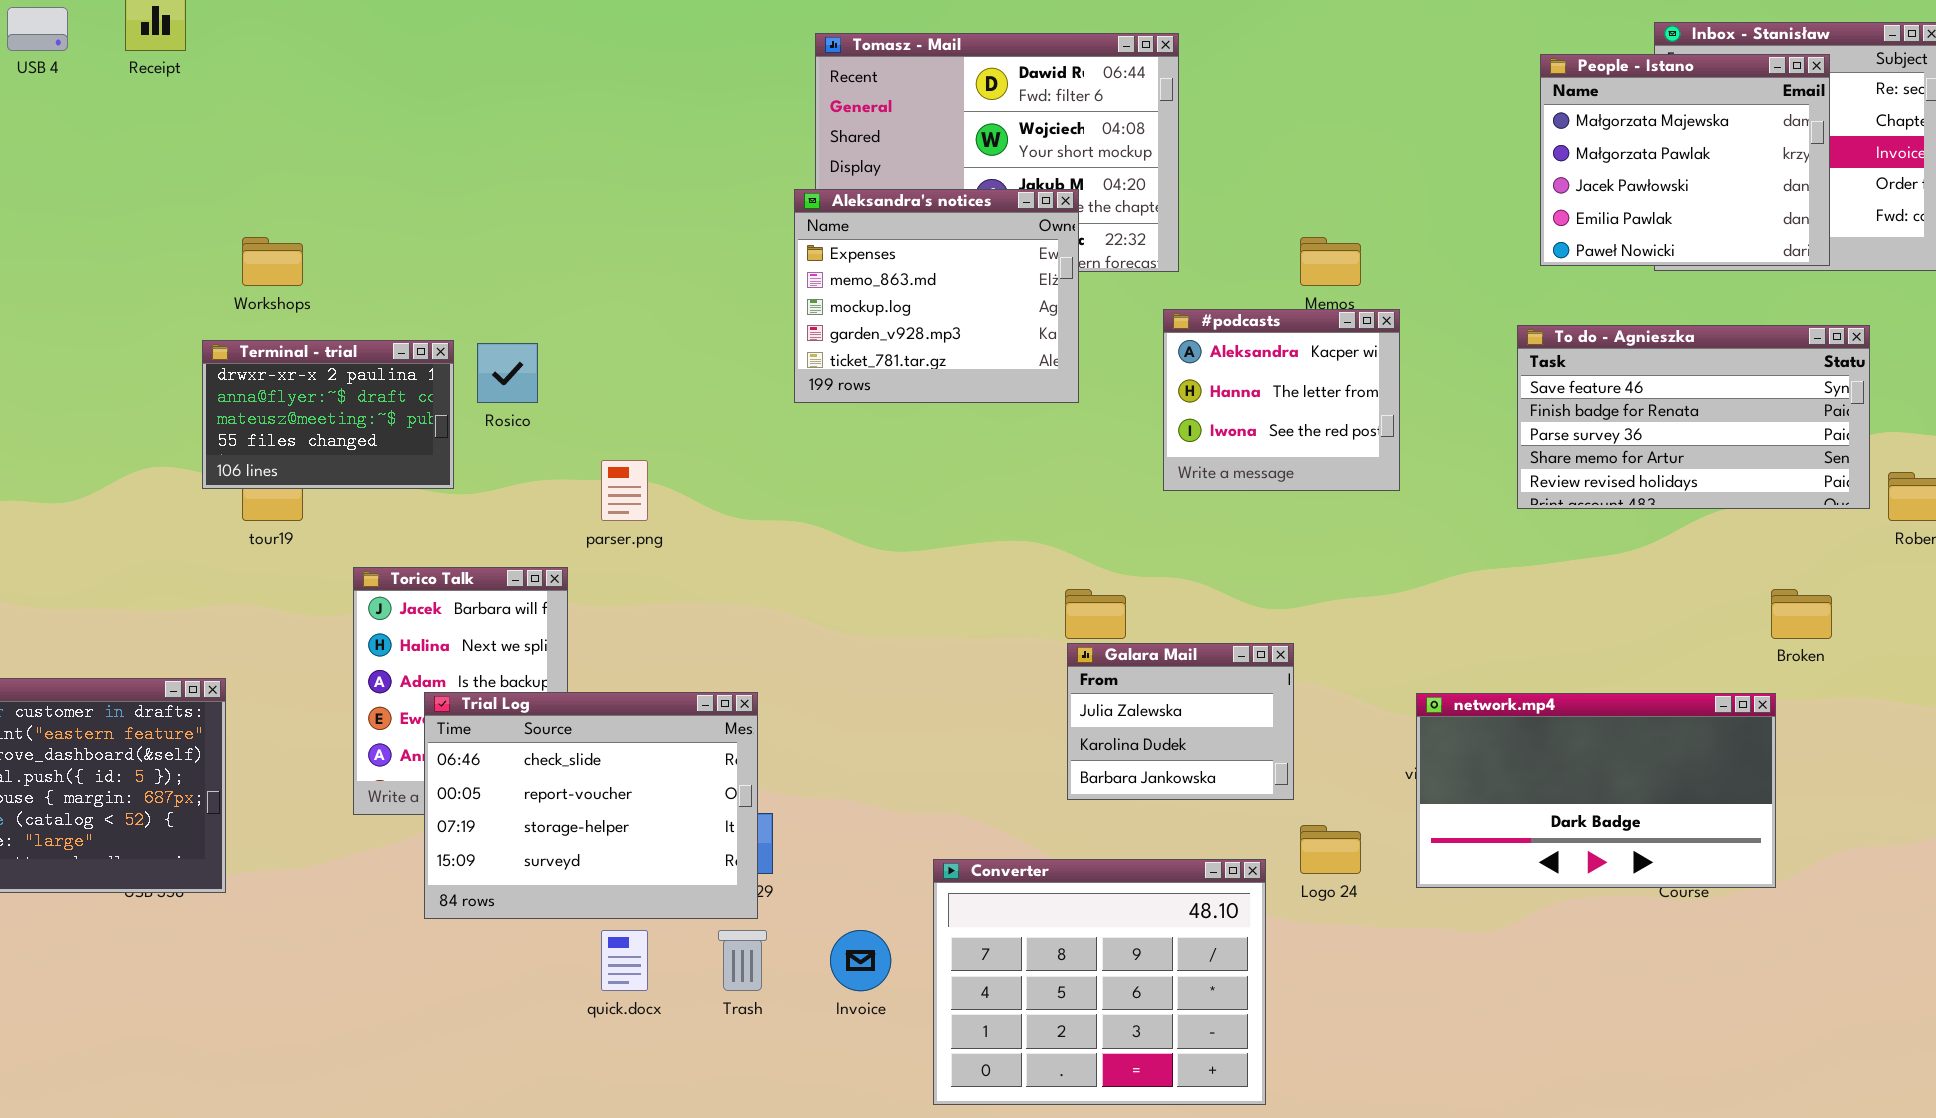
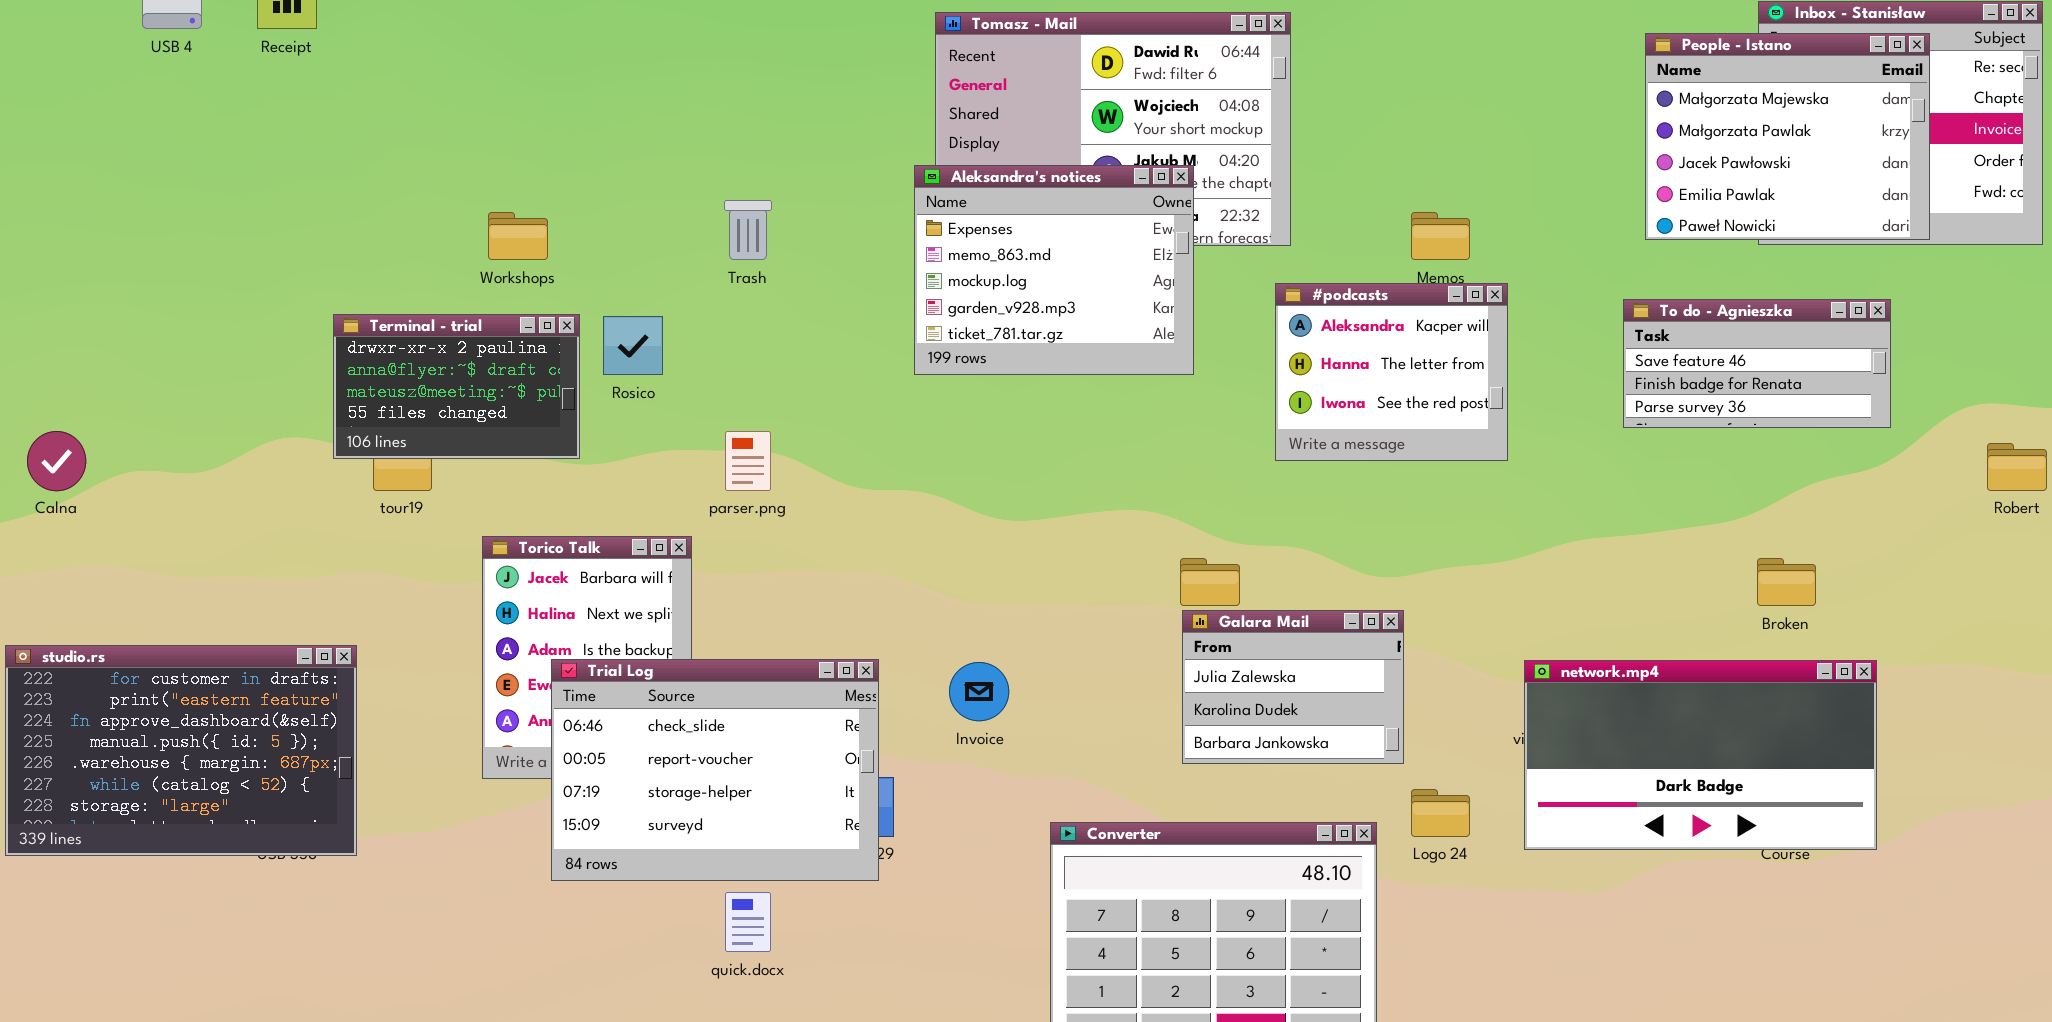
Workshops: [242,237,303,286] -> [488,212,548,260], moved
To do - Agnieszka: [1517,325,1870,509] -> [1623,299,1891,428], resized
Broken: [1771,589,1832,639] -> [1757,558,1816,606], moved
Trash: [718,930,767,991] -> [724,200,772,260], moved
Invoice: [830,930,891,991] -> [949,662,1009,721], moved

